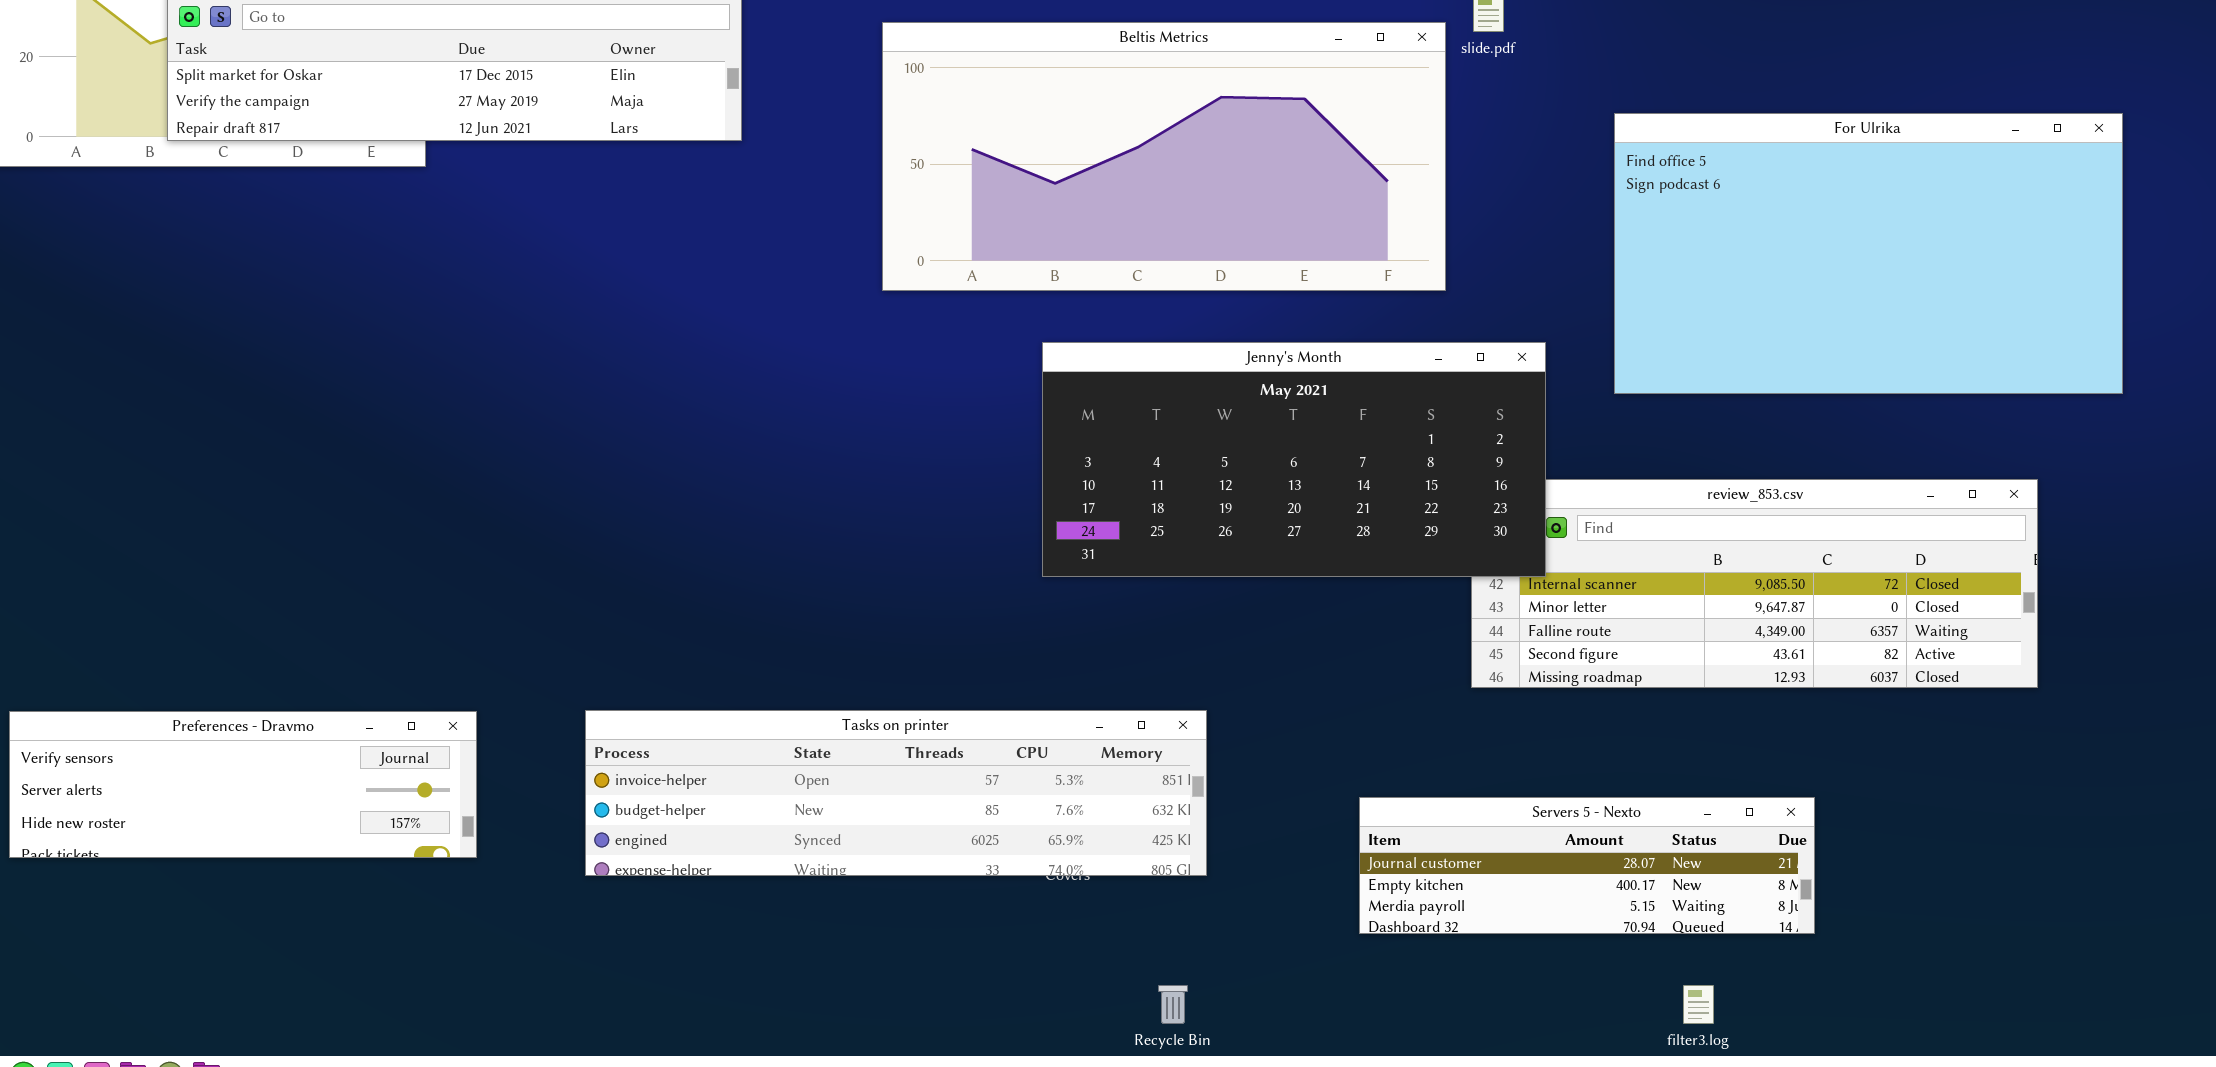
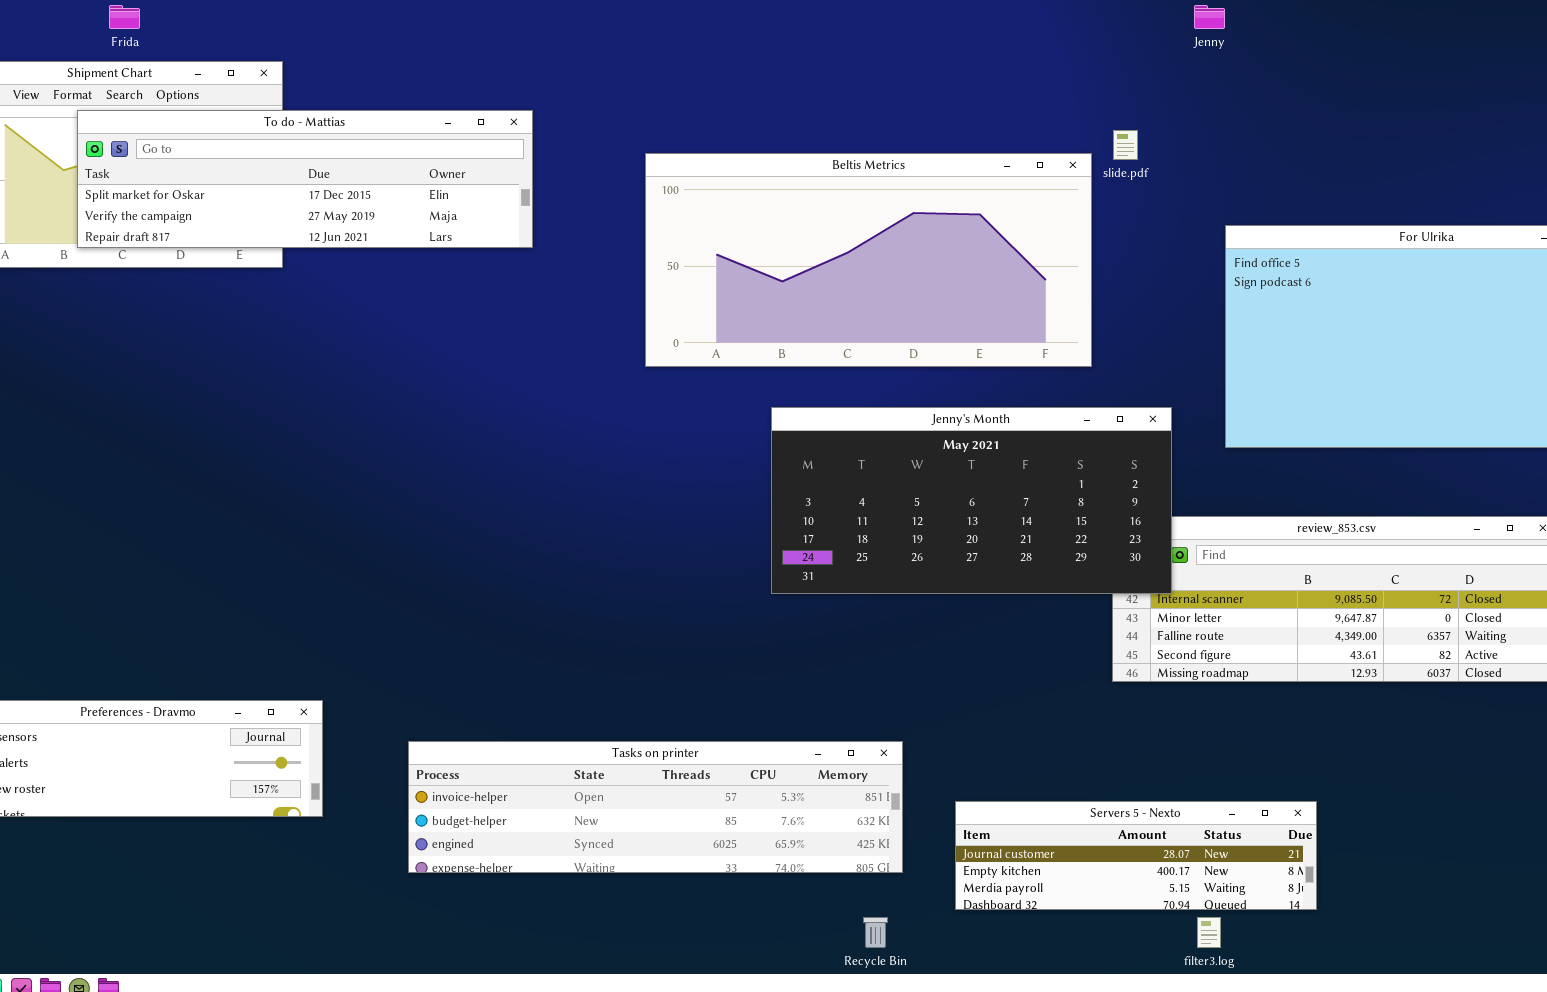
Tasks on printer: [585,710,1207,876] -> [408,741,903,873], moved
Servers 5 - Nexto: [1359,797,1815,934] -> [955,801,1317,910], moved
filter3.log: [1683,985,1714,1024] -> [1197,917,1221,948], moved

